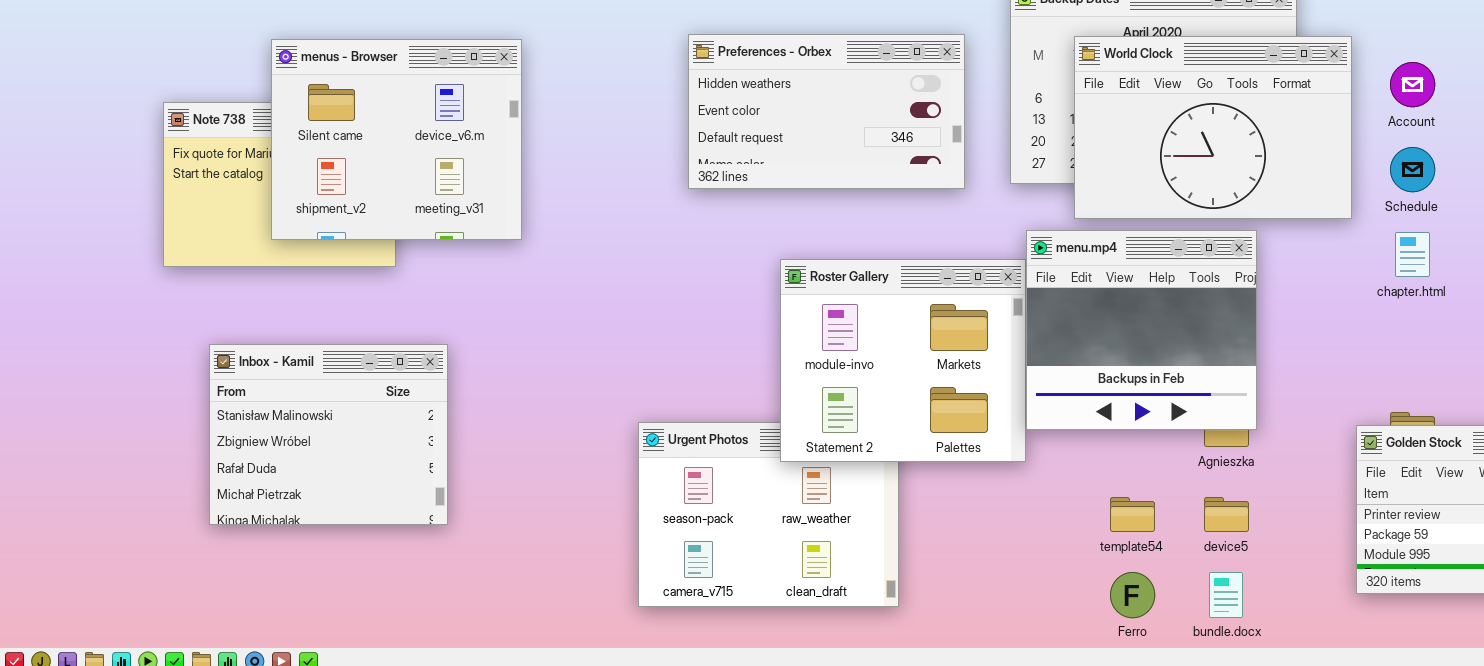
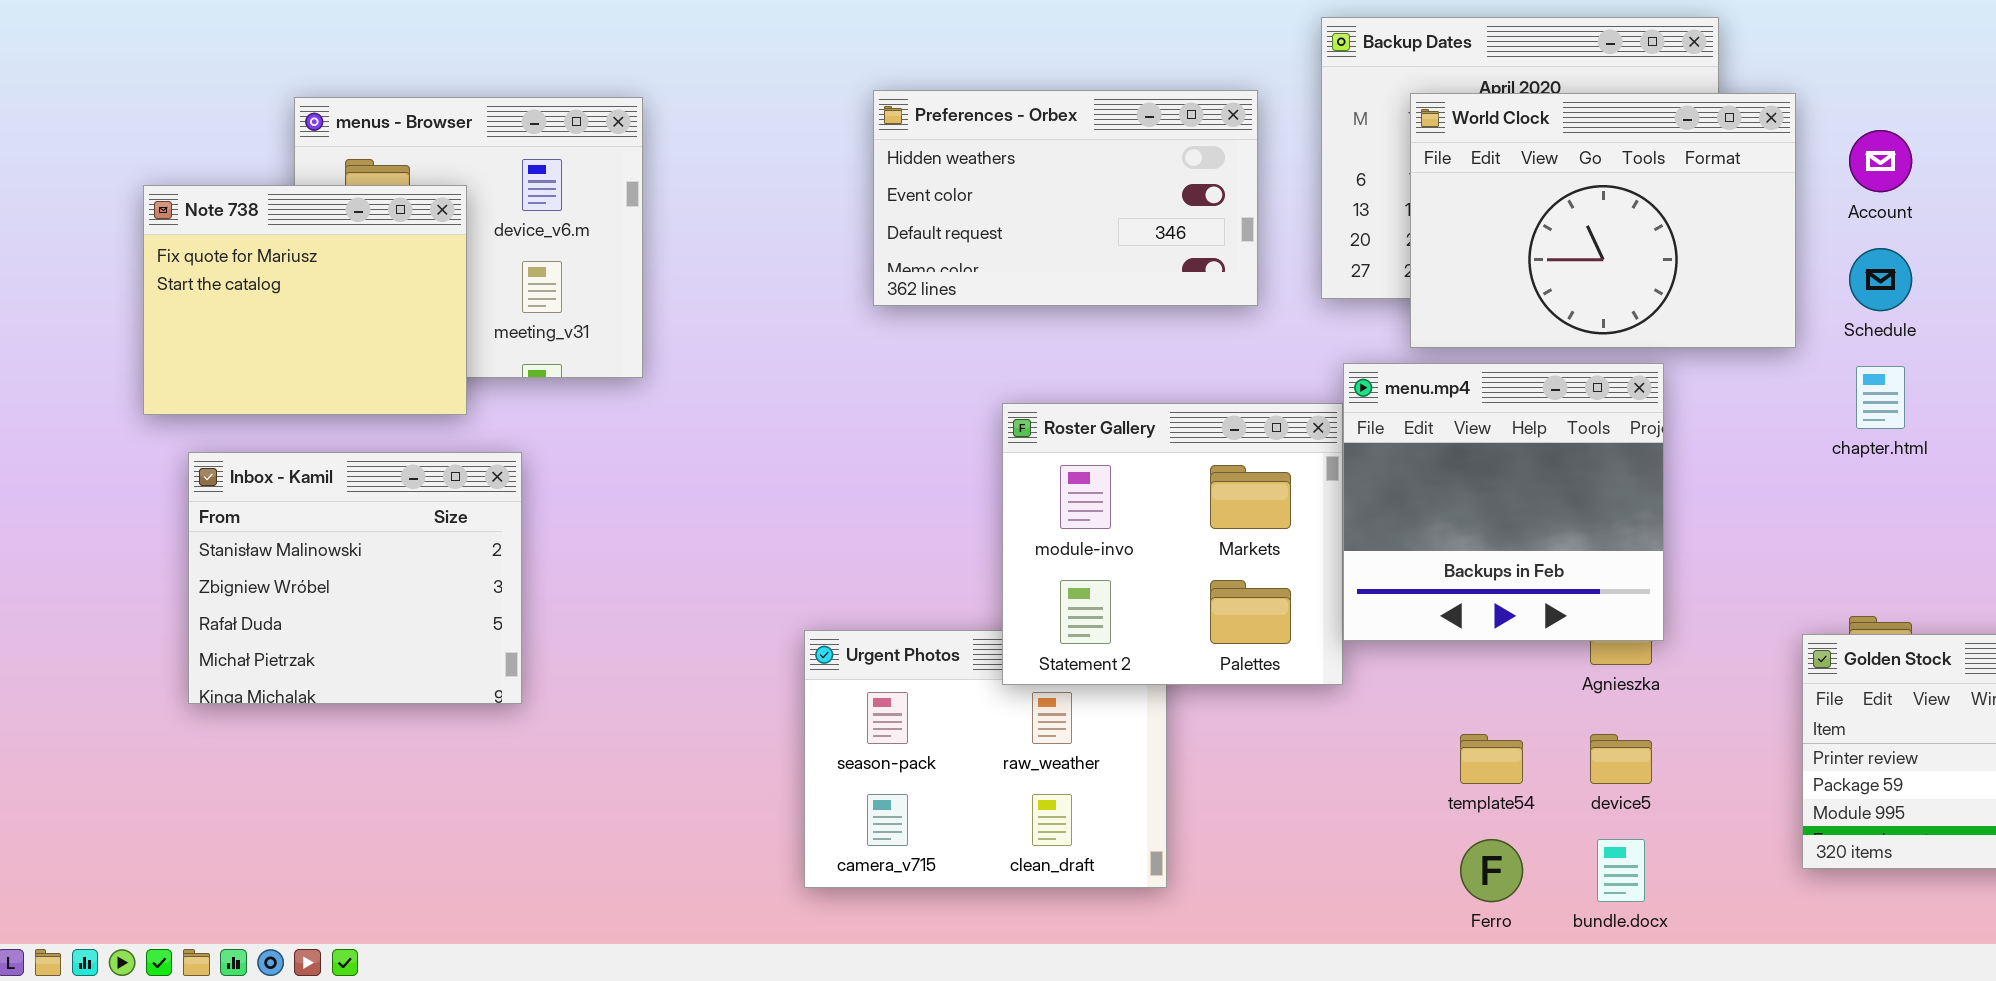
Note 738: [163,102,396,267] -> [143,185,467,415], raised
Inbox - Kamil: [209,344,448,525] -> [188,452,522,704], moved

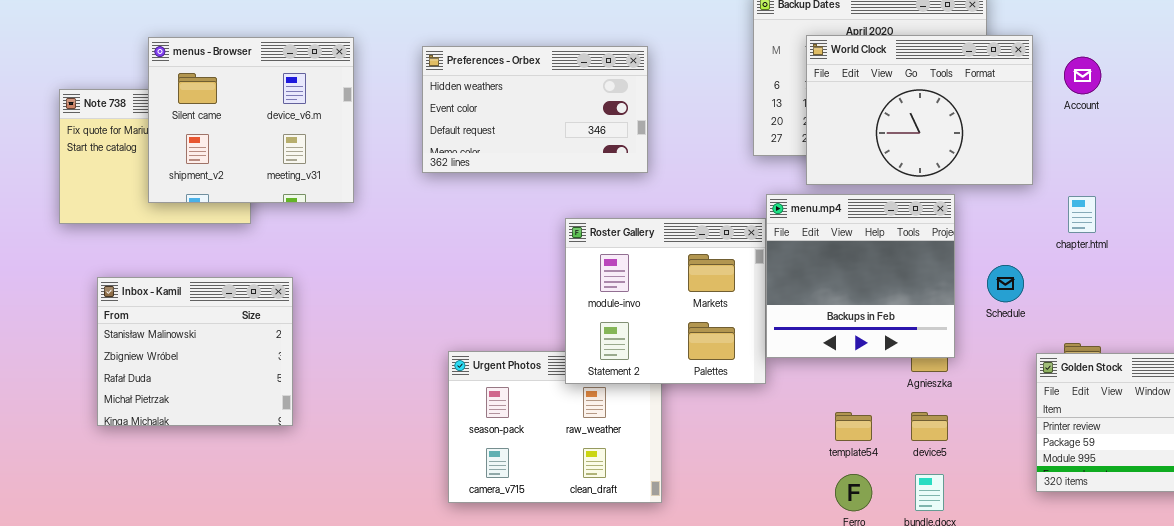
Preferences - Orbex: [873,90,1258,306] -> [422,46,648,173], moved
menus - Browser: [294,97,643,378] -> [148,37,354,203], raised
Schedule: [1849,248,1912,311] -> [987,265,1024,302], moved
Inbox - Kamil: [188,452,522,704] -> [97,277,293,426], moved

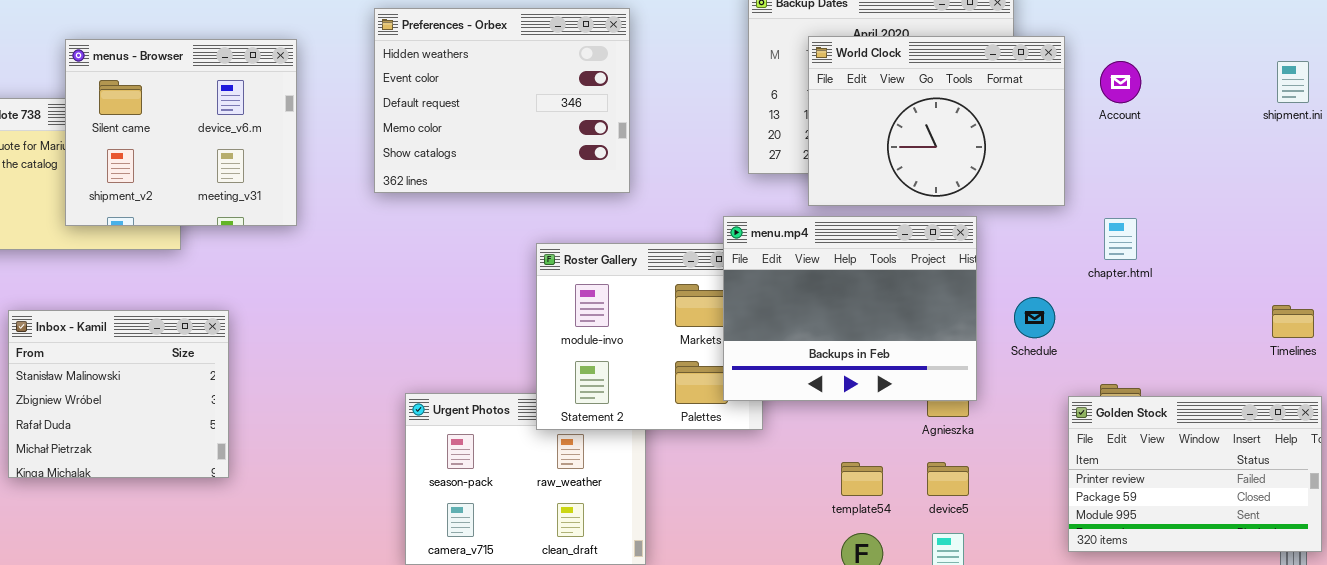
Preferences - Orbex: [422,46,648,173] -> [374,8,630,193], resized
menu.mp4: [766,194,955,358] -> [723,216,977,401], resized

